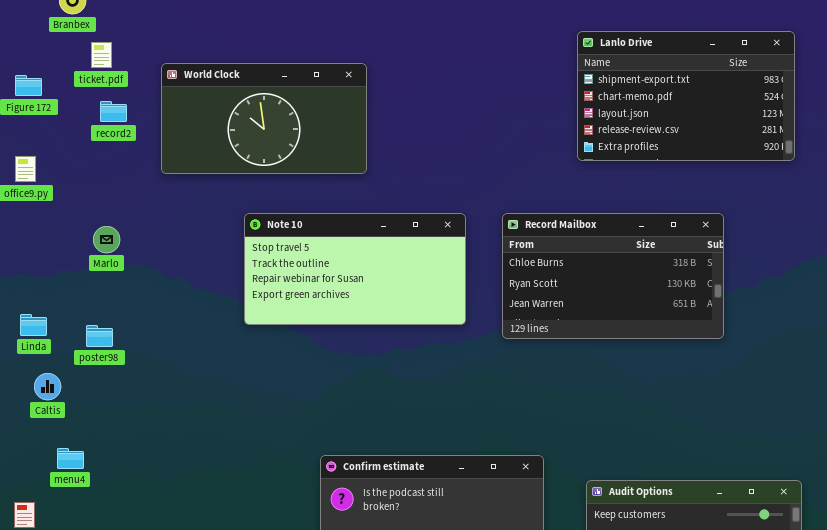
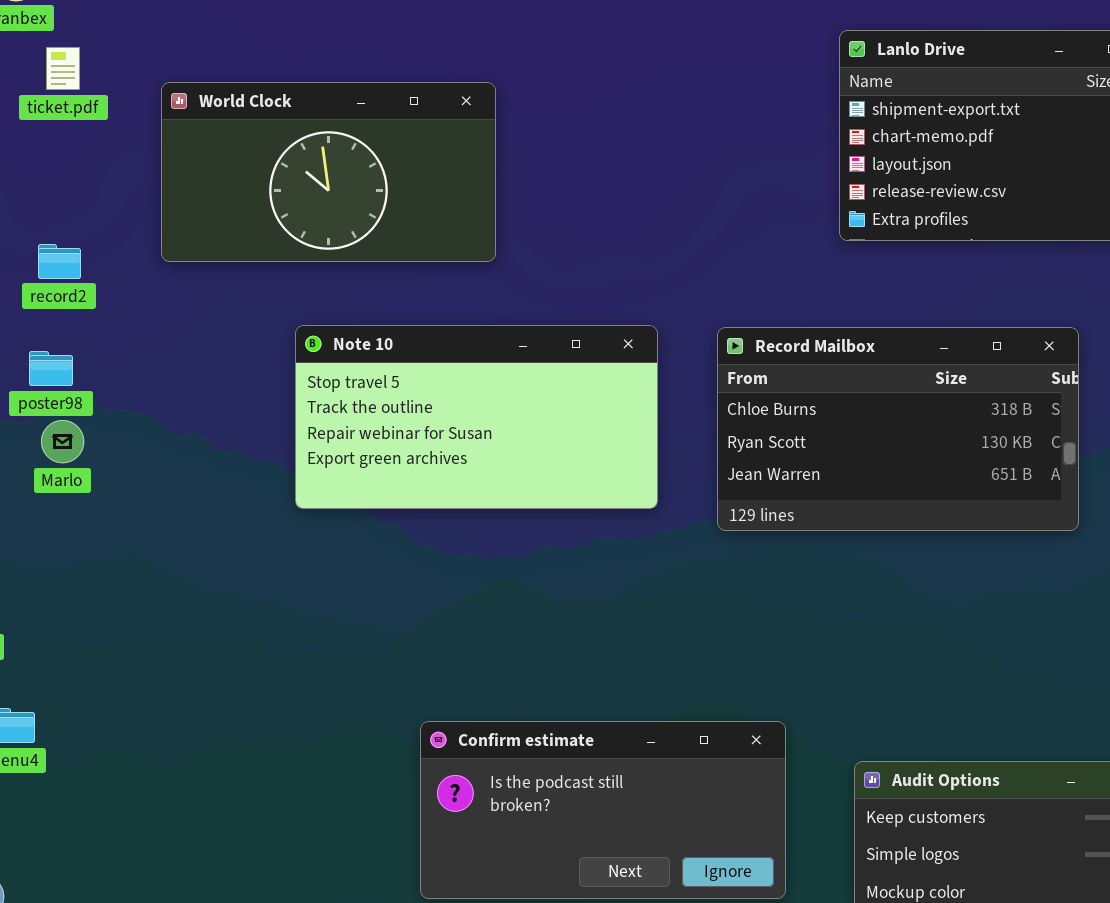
record2: [100,101,127,122] -> [38,244,81,279], moved
Marlo: [93,226,120,253] -> [41,420,84,463], moved
poster98: [86,325,113,347] -> [29,351,73,386], moved

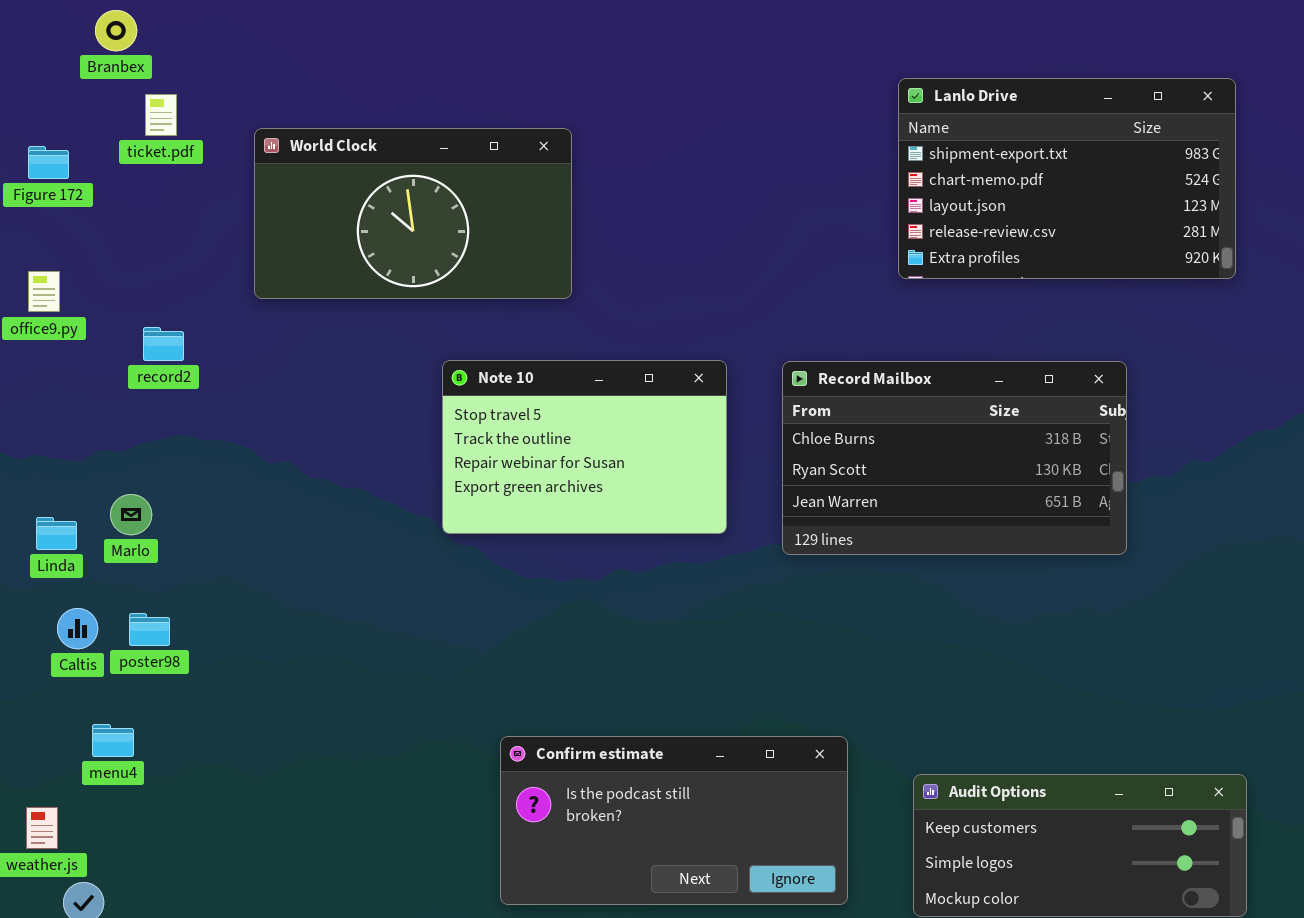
record2: [38,244,81,279] -> [143,327,184,361], moved
Note 10: [295,325,658,509] -> [442,360,727,534], resized
poster98: [29,351,73,386] -> [129,613,170,646], moved
Marlo: [41,420,84,463] -> [110,494,152,535], moved

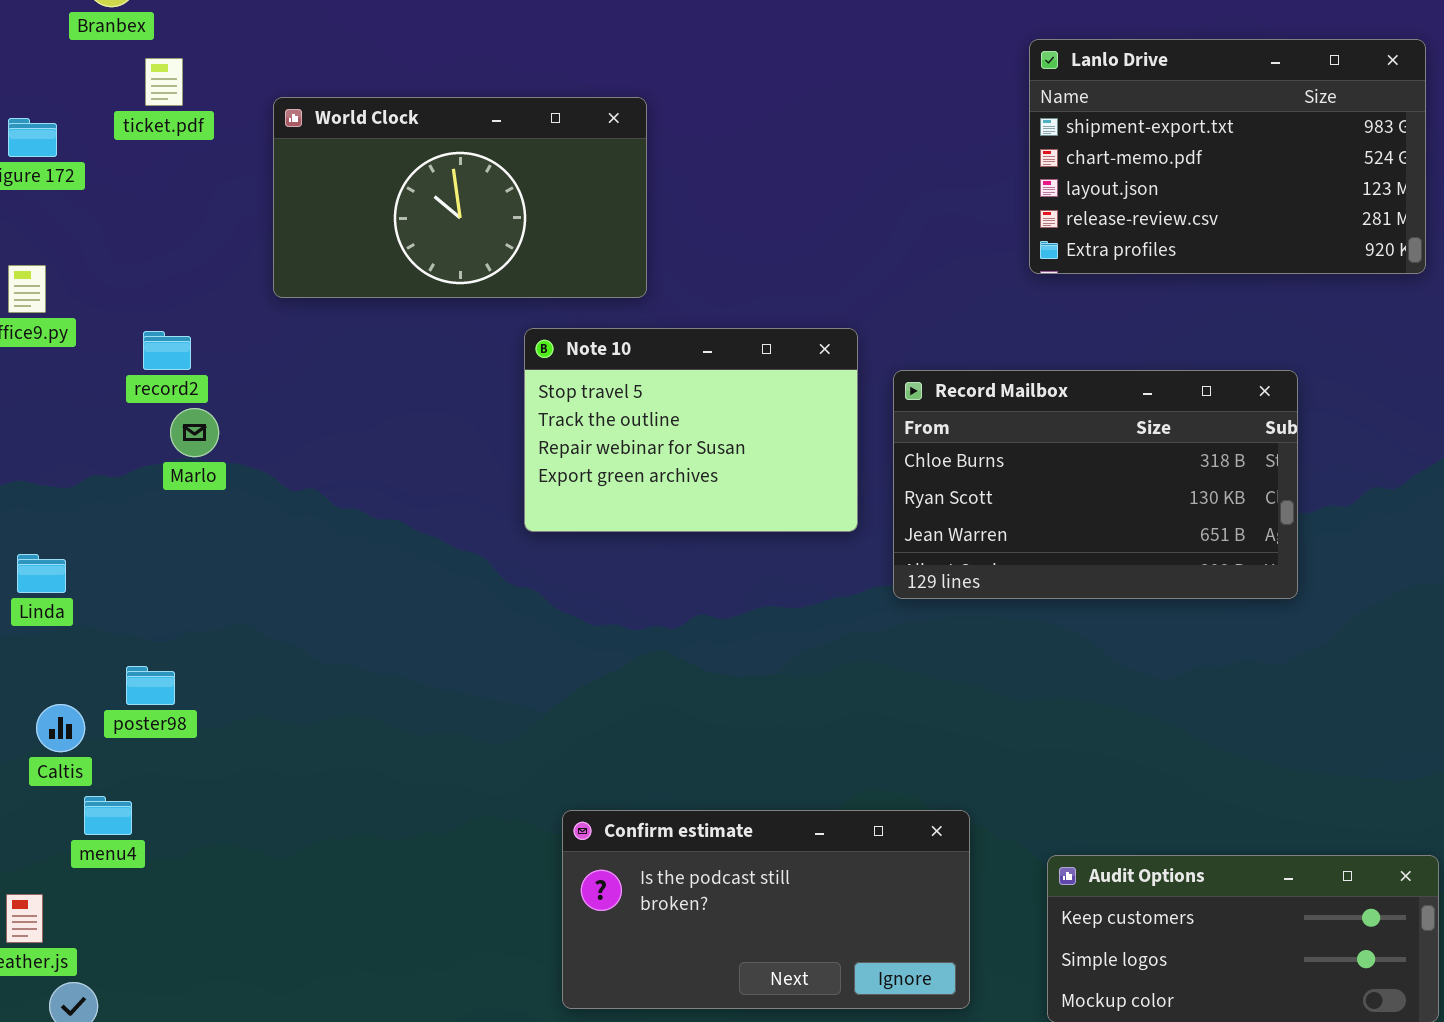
Note 10: [442,360,727,534] -> [524,328,858,532], moved
Marlo: [110,494,152,535] -> [170,408,219,457], moved
Caltis: [57,608,98,649] -> [36,704,85,752], moved

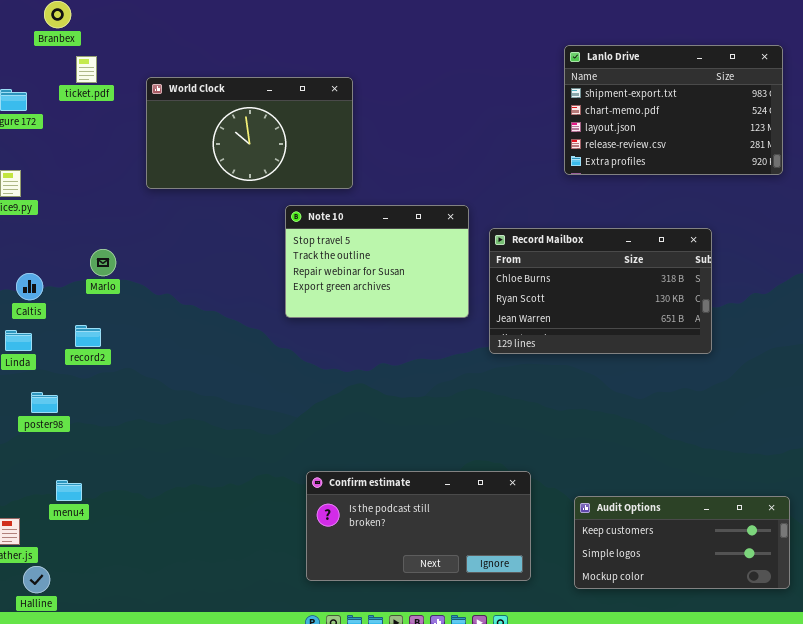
record2: [143,331,191,370] -> [75,325,101,347], moved
poster98: [126,666,175,705] -> [31,392,58,413], moved
Caltis: [36,704,85,752] -> [16,273,43,300], moved
menu4: [84,796,132,835] -> [56,480,82,501], moved

